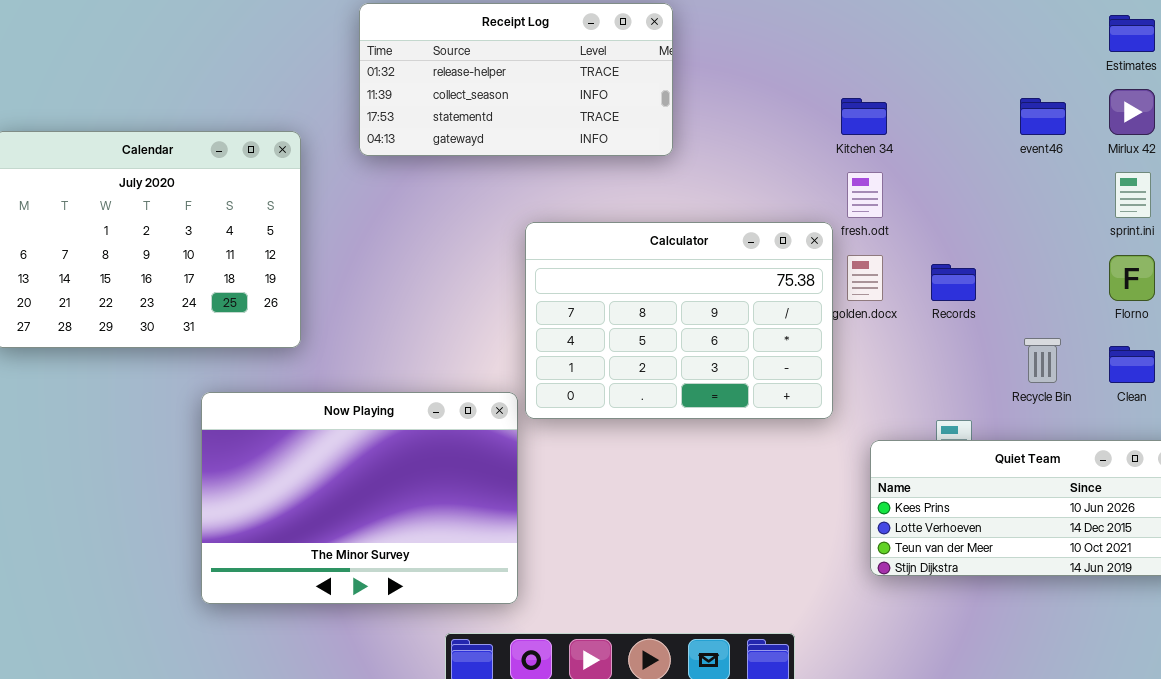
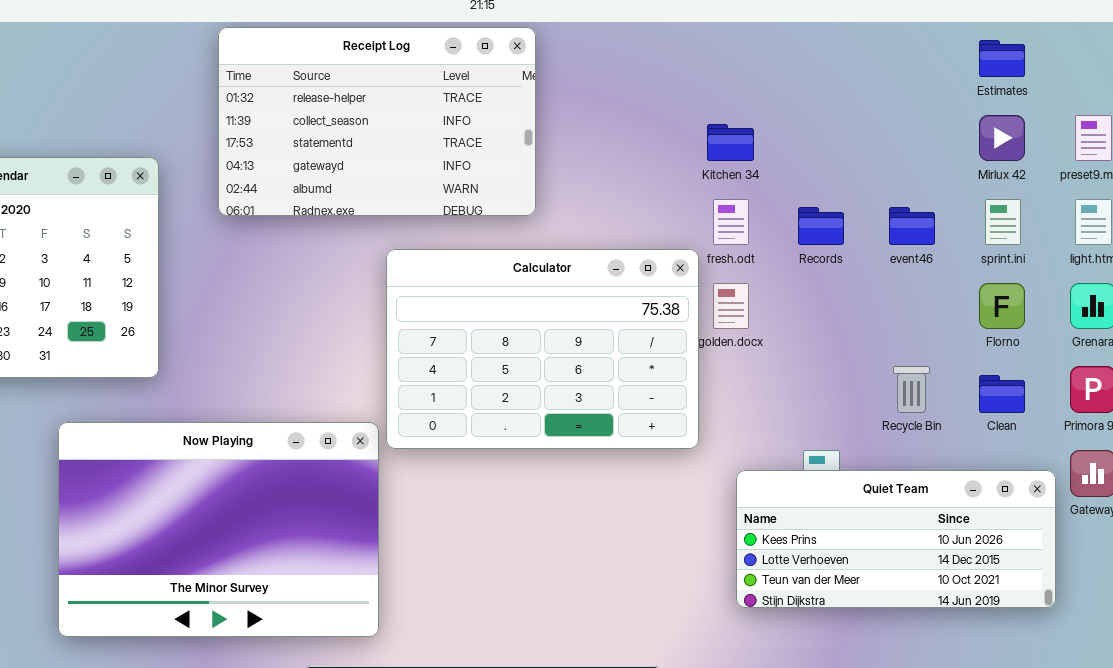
Receipt Log: [359,3,673,156] -> [218,27,536,216], resized
event46: [1020,98,1066,135] -> [889,207,935,245], moved
Records: [931,264,976,301] -> [798,207,844,245], moved

